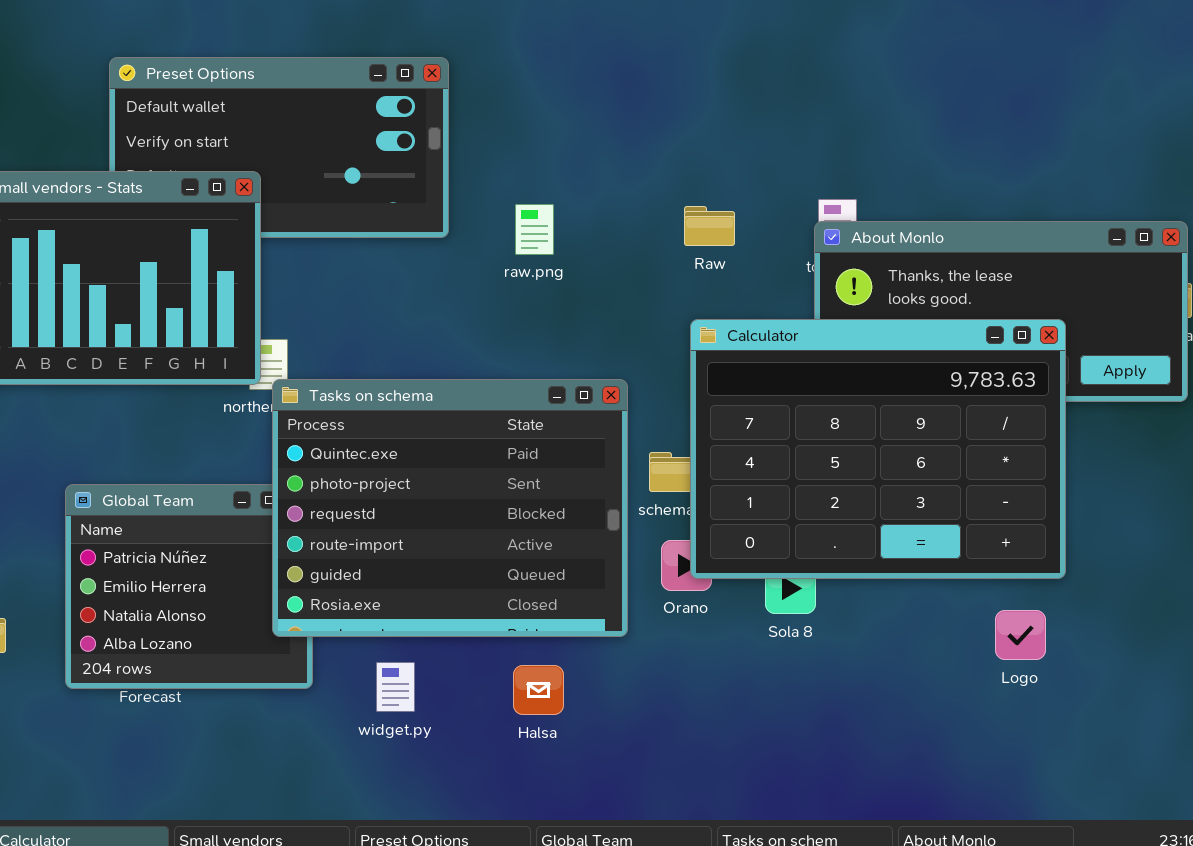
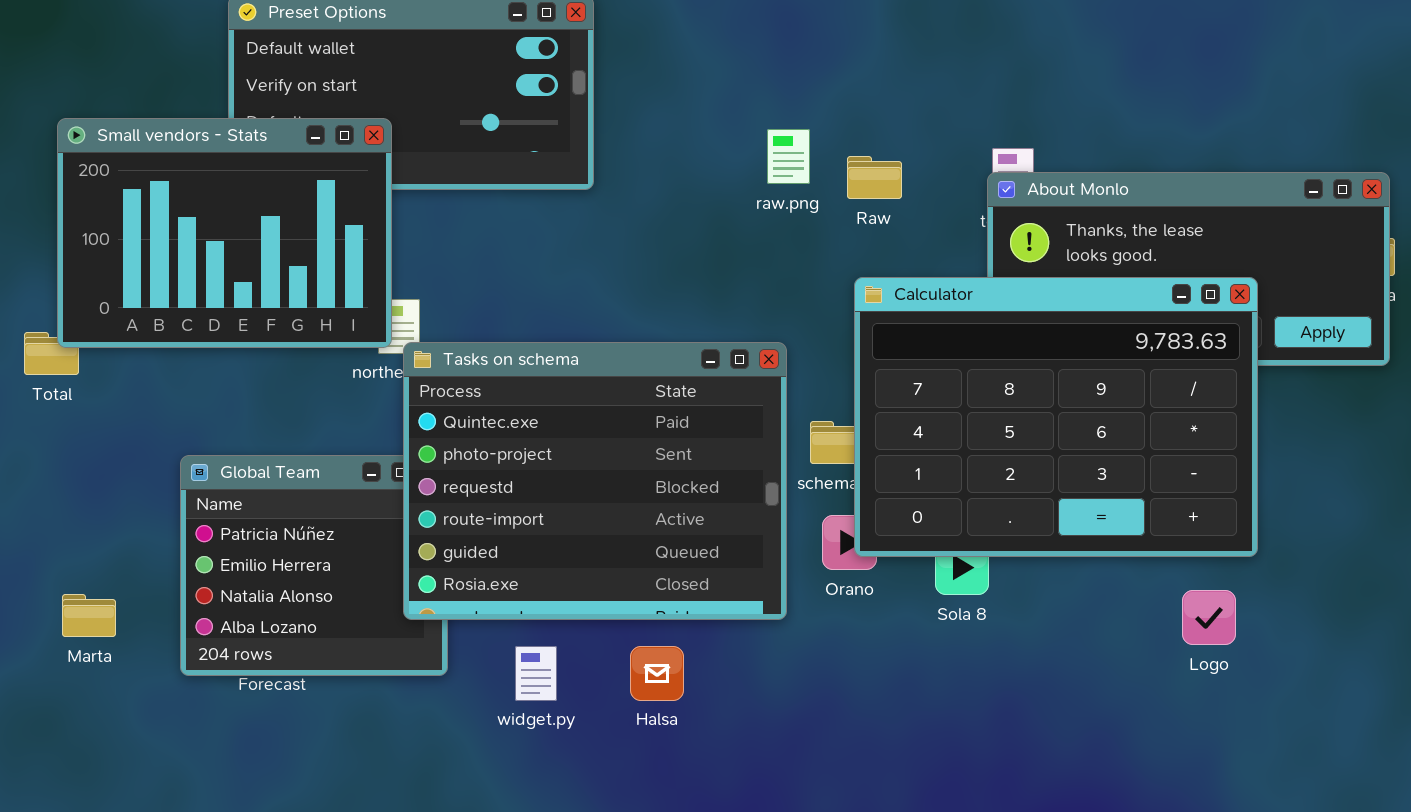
raw.png: [515,204,554,255] -> [767,129,810,184], moved
Halsa: [513,665,564,715] -> [630,646,684,701], moved

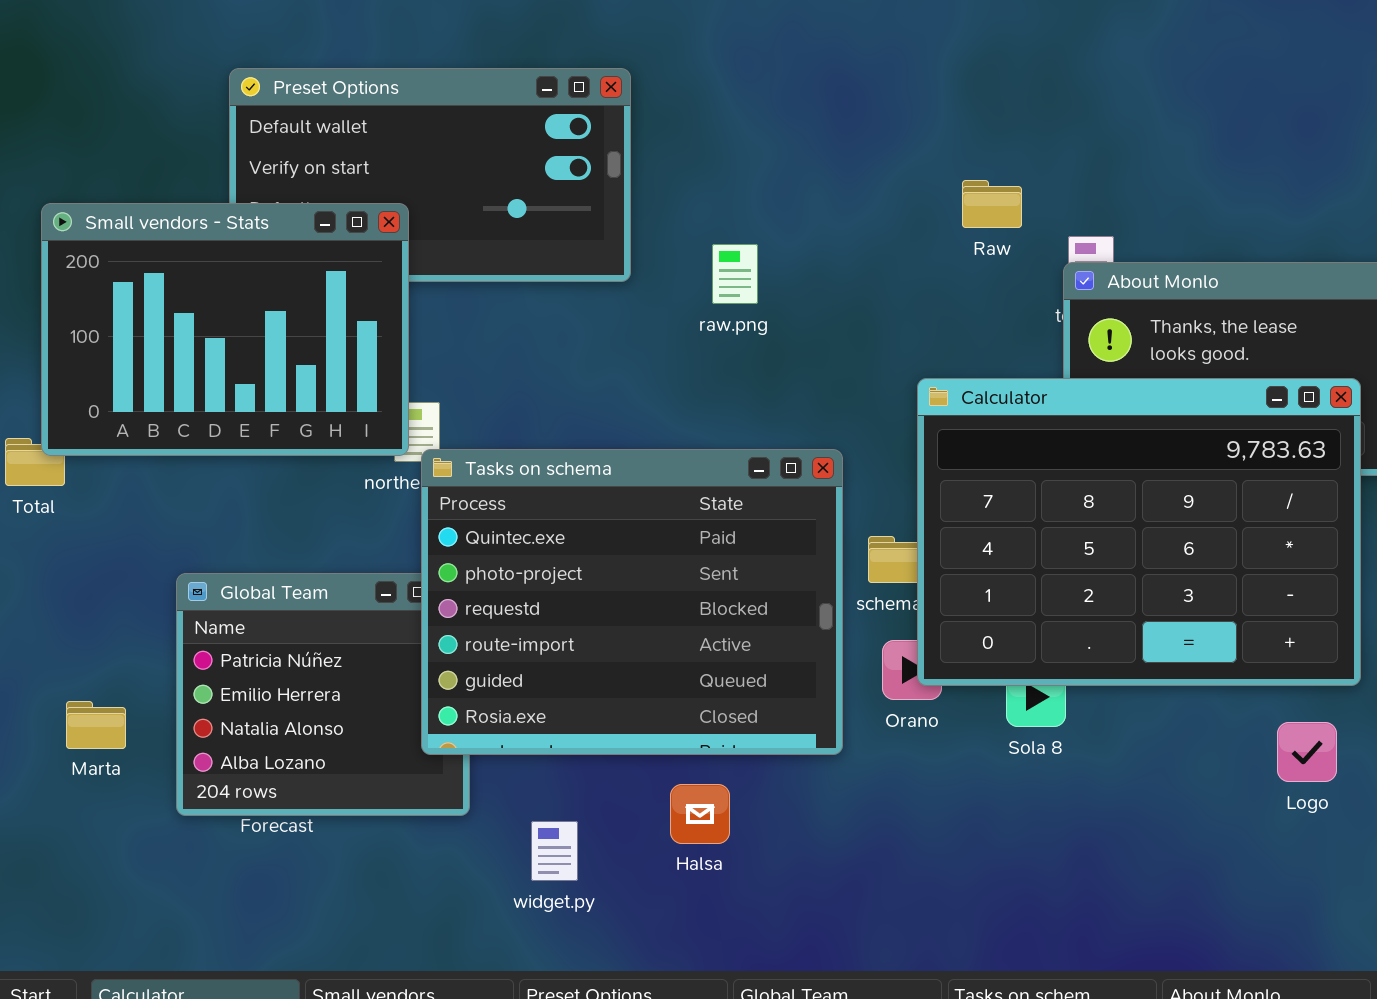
raw.png: [767,129,810,184] -> [712,244,758,304], moved
Raw: [847,156,902,199] -> [962,180,1022,228], moved
Marta: [62,594,116,637] -> [66,701,126,749], moved
widget.py: [515,646,557,701] -> [531,821,578,881], moved

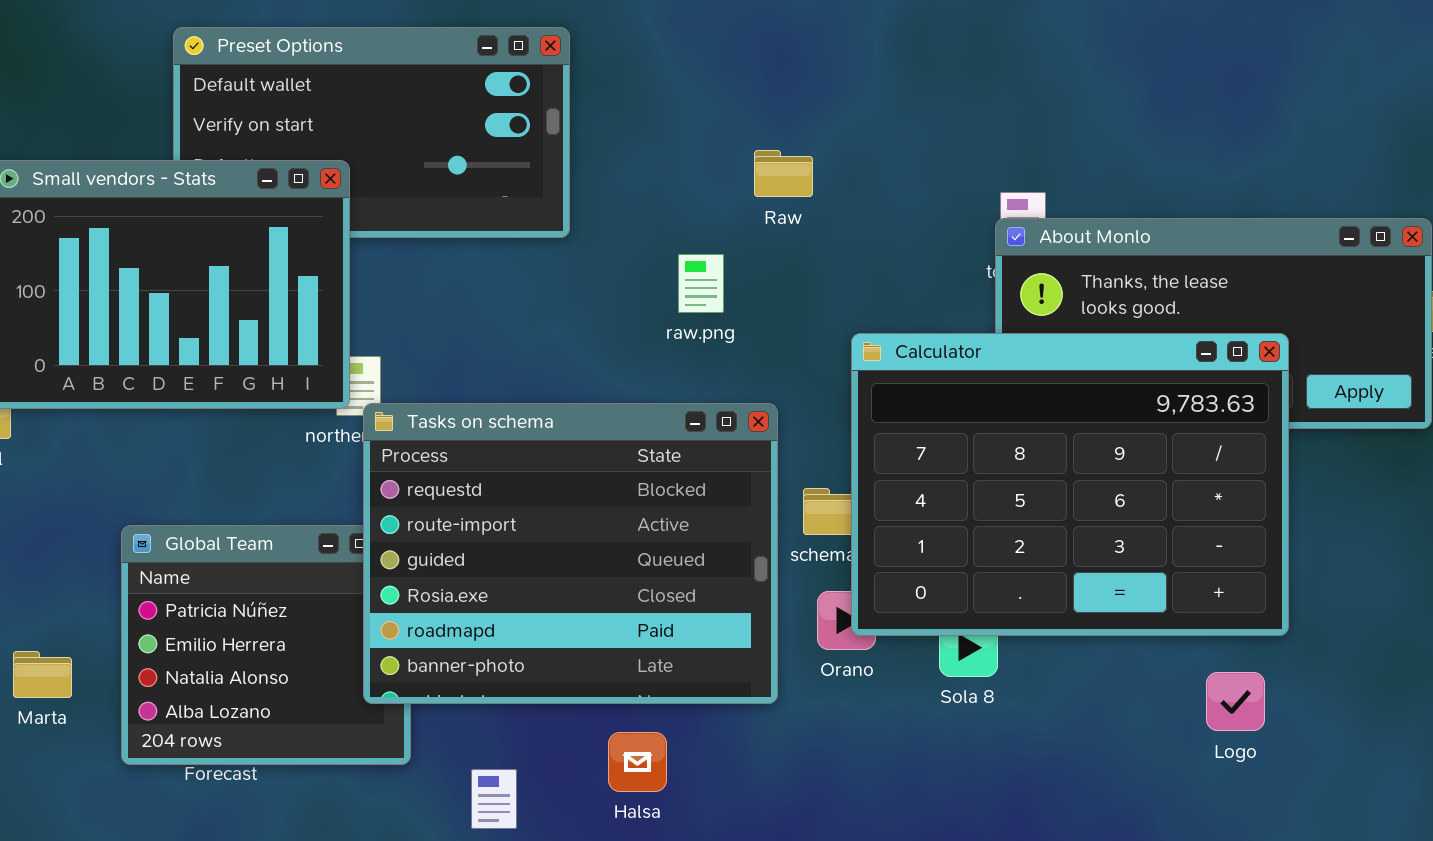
Raw: [962,180,1022,228] -> [754,150,813,197], moved
raw.png: [712,244,758,304] -> [678,254,724,313], moved
Tasks on schema: [421,449,843,755] -> [363,403,778,704], scrolled down 2 rows

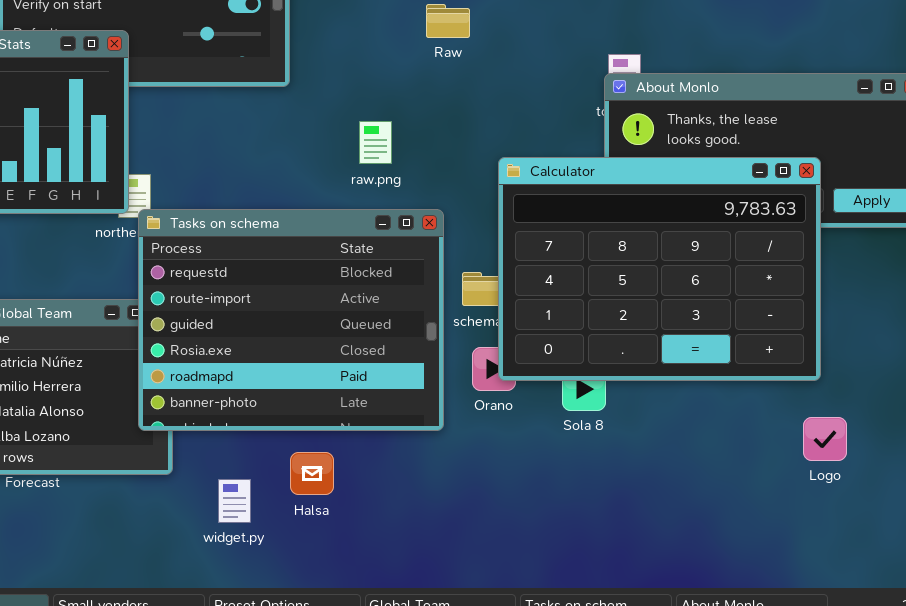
Raw: [754,150,813,197] -> [426,4,470,38], moved
raw.png: [678,254,724,313] -> [359,121,392,164], moved
Logo: [1206,672,1265,731] -> [803,417,847,461], moved
Halsa: [608,732,667,792] -> [290,452,334,495], moved

